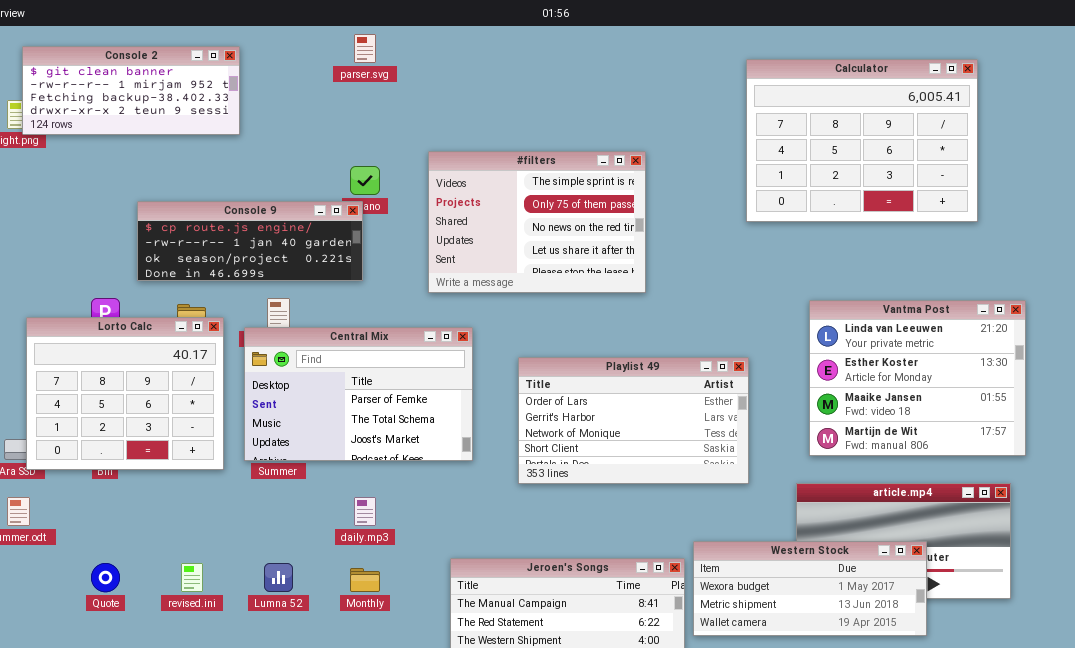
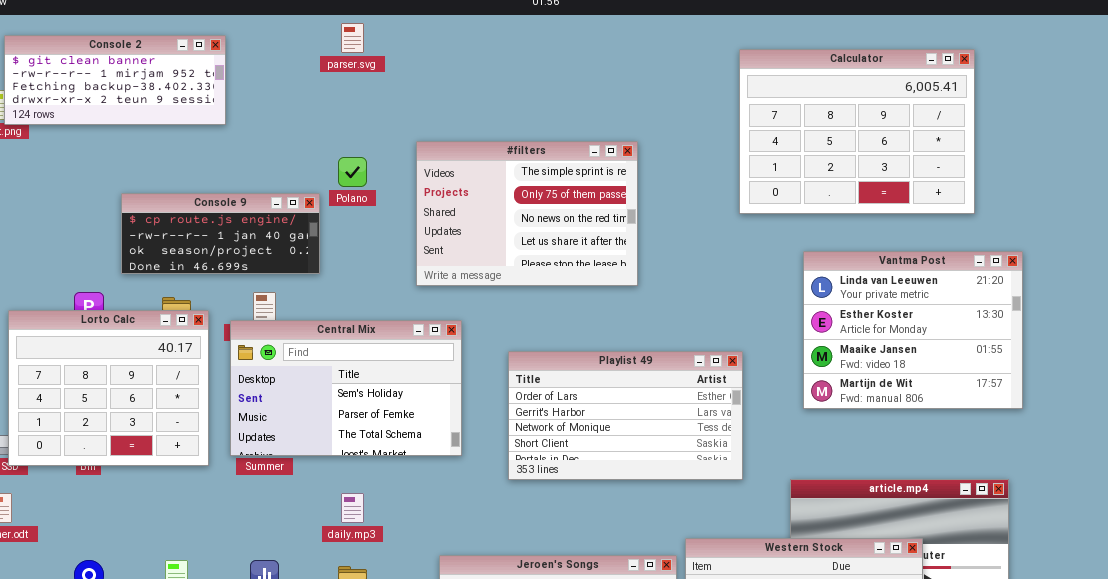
Console 9: [137,201,363,281] -> [121,193,320,274], resized
Vantma Post: [809,300,1026,456] -> [803,251,1023,409], moved
Central Mix: [244,327,473,461] -> [230,320,462,456], scrolled up 1 row

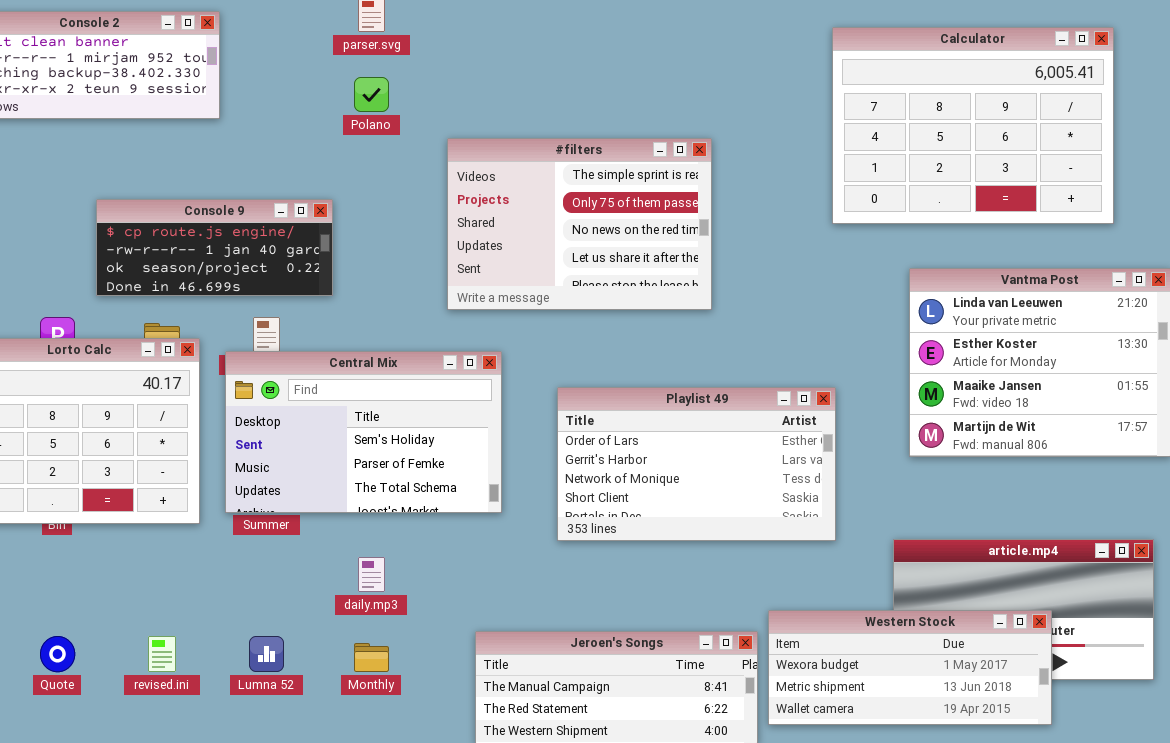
Polano: [338,157,367,187] -> [354,77,389,112], moved

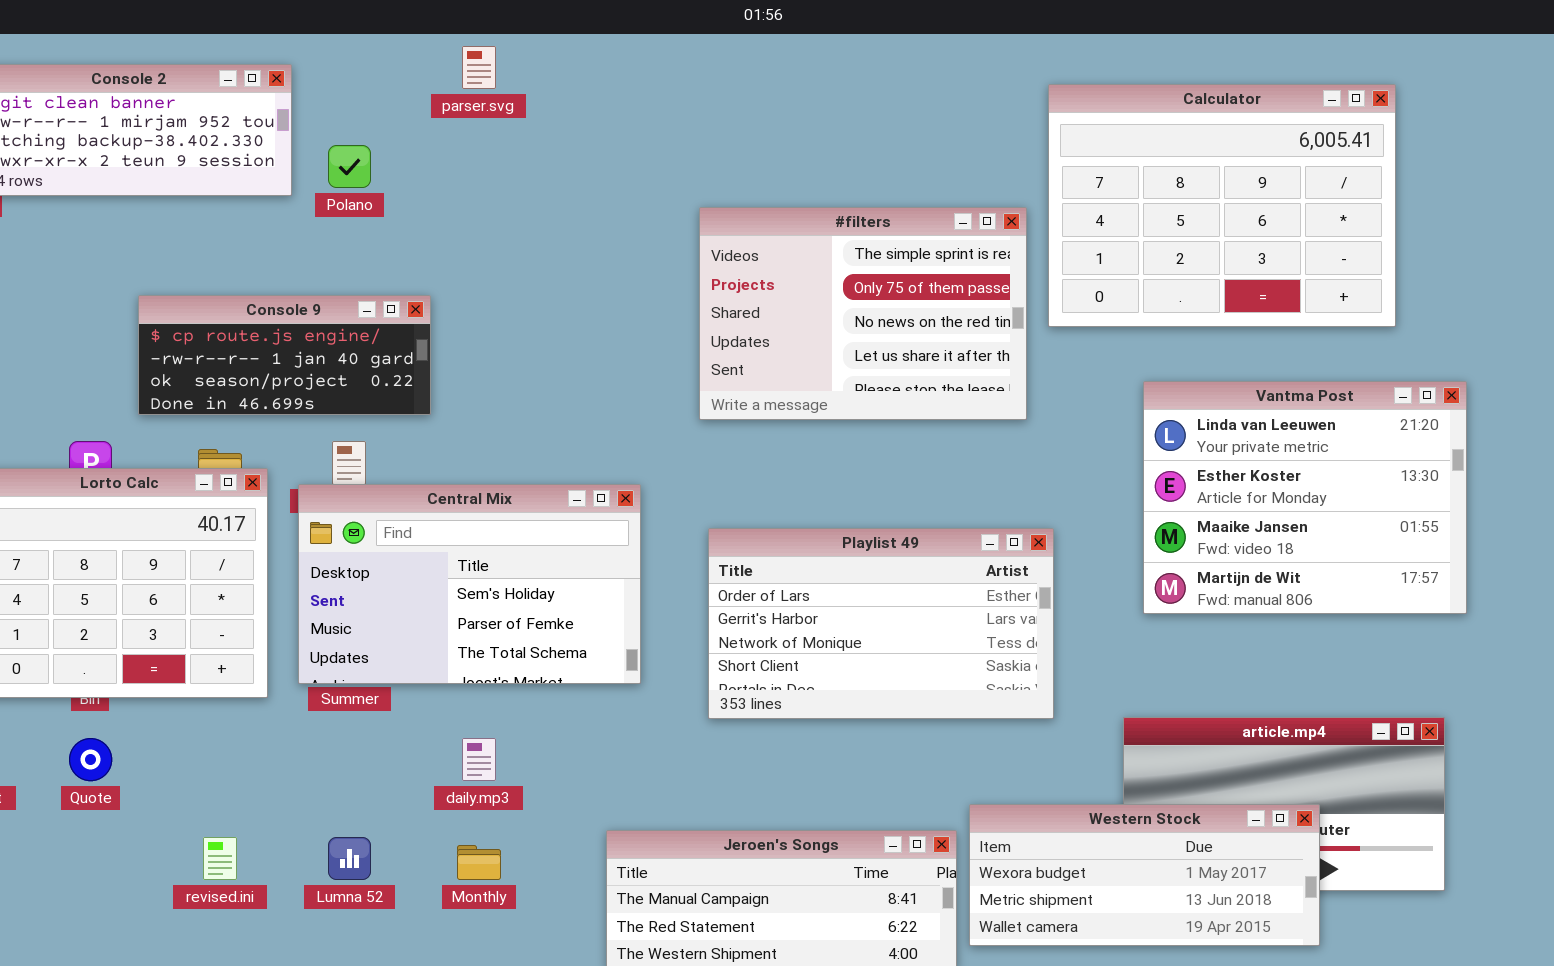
Polano: [354,77,389,112] -> [328,145,371,188], moved
#filters: [447,138,712,310] -> [699,207,1027,420], moved
Quote: [40,636,75,672] -> [69,738,112,781], moved

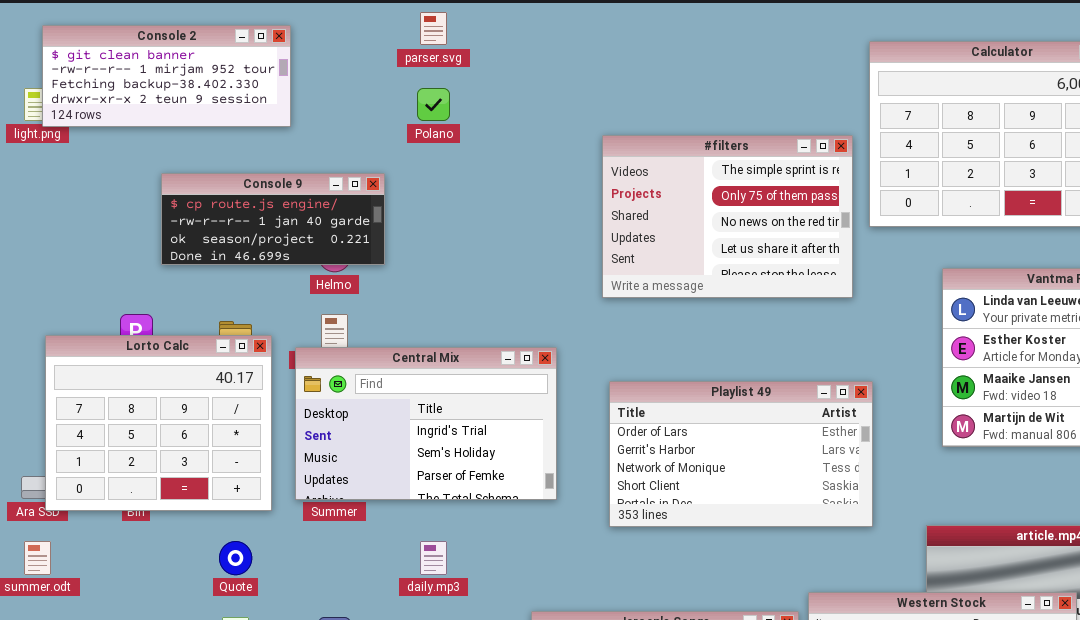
Polano: [328,145,371,188] -> [417,88,450,121], moved
Console 9: [138,295,431,415] -> [161,173,385,265], moved
Central Mix: [298,484,641,684] -> [295,347,557,500], scrolled up 1 row
Quote: [69,738,112,781] -> [219,541,252,575], moved

